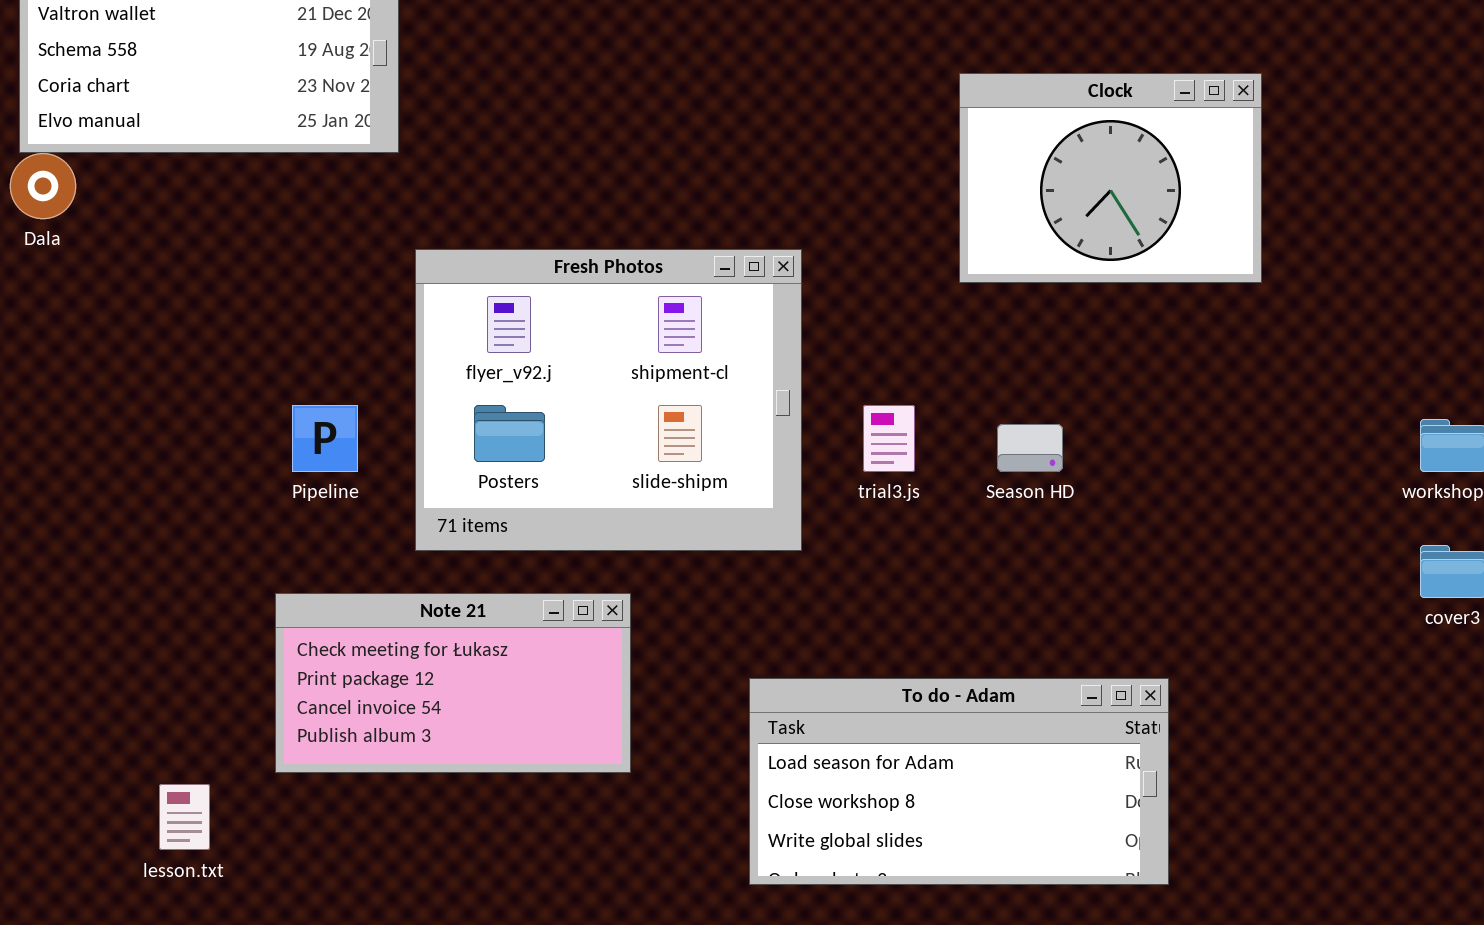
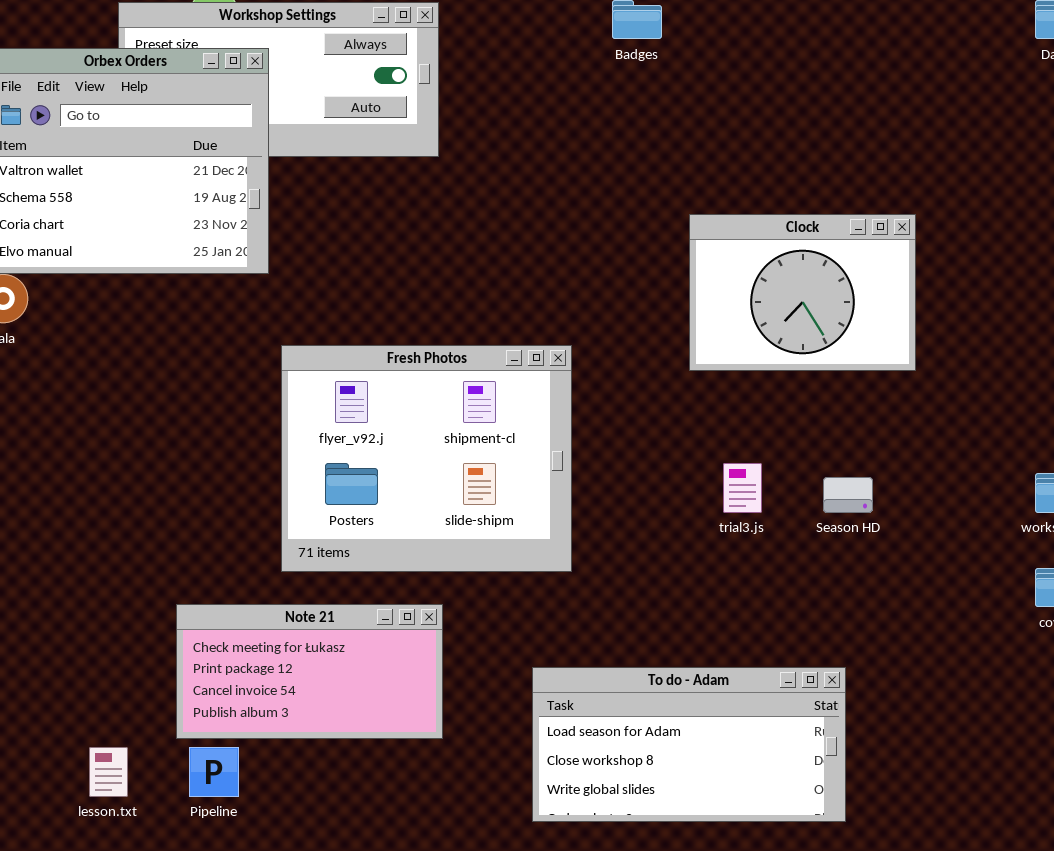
Pipeline: [292,405,358,472] -> [189,747,239,797], moved
trial3.js: [863,405,915,472] -> [723,463,762,513], moved
Season HD: [997,424,1063,472] -> [823,477,873,513], moved

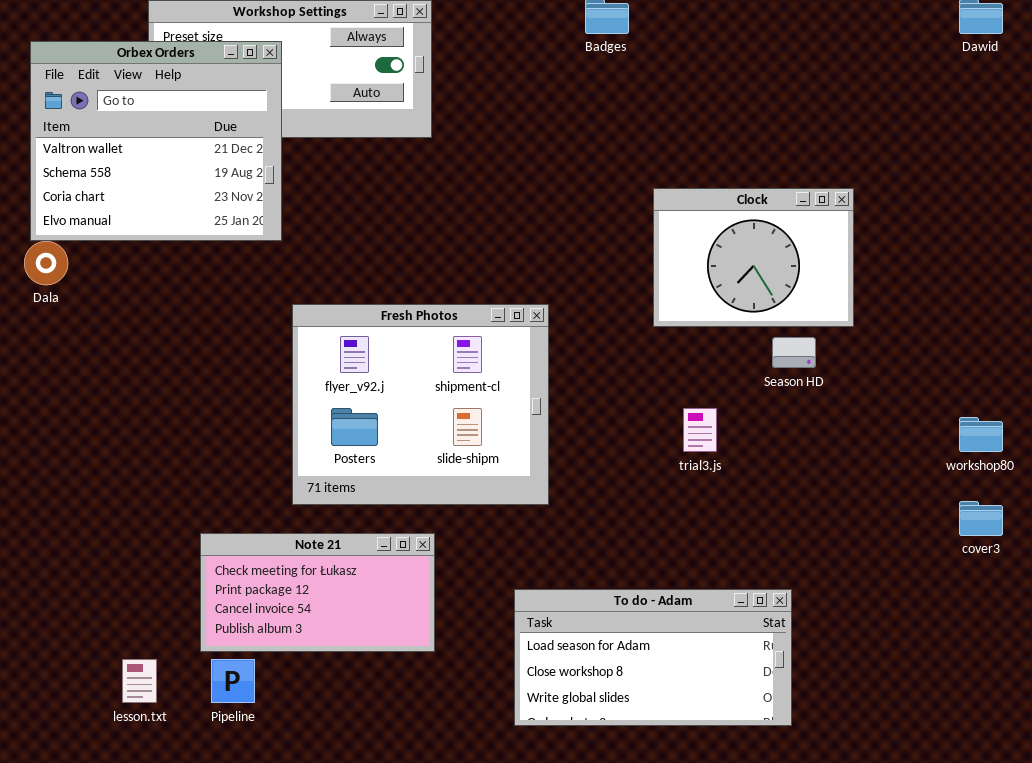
Season HD: [823,477,873,513] -> [772,337,816,368], moved

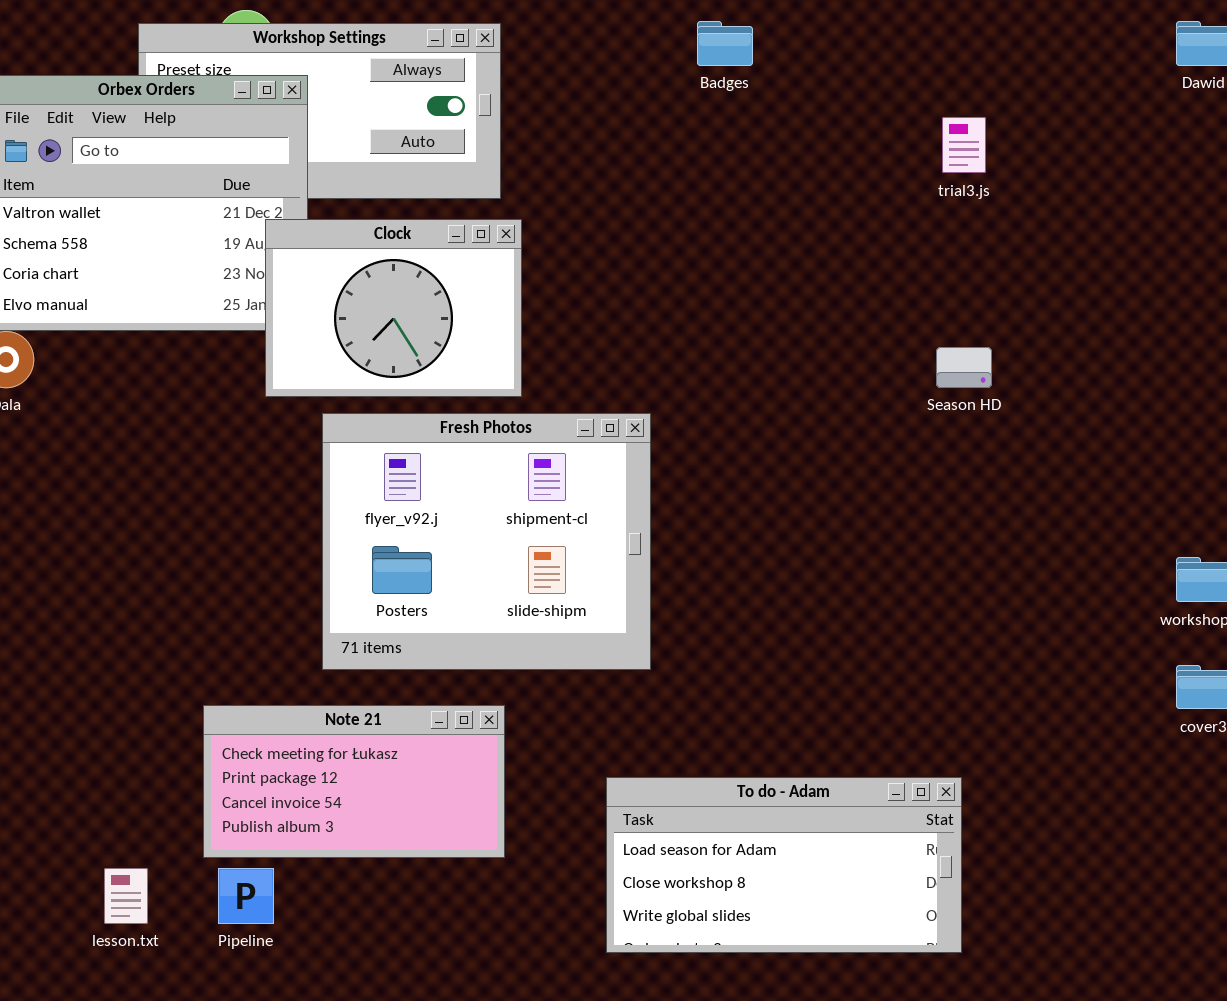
Clock: [653,188,854,327] -> [265,219,522,397], moved
Season HD: [772,337,816,368] -> [936,347,992,388], moved
trial3.js: [683,408,717,452] -> [942,117,986,173], moved

